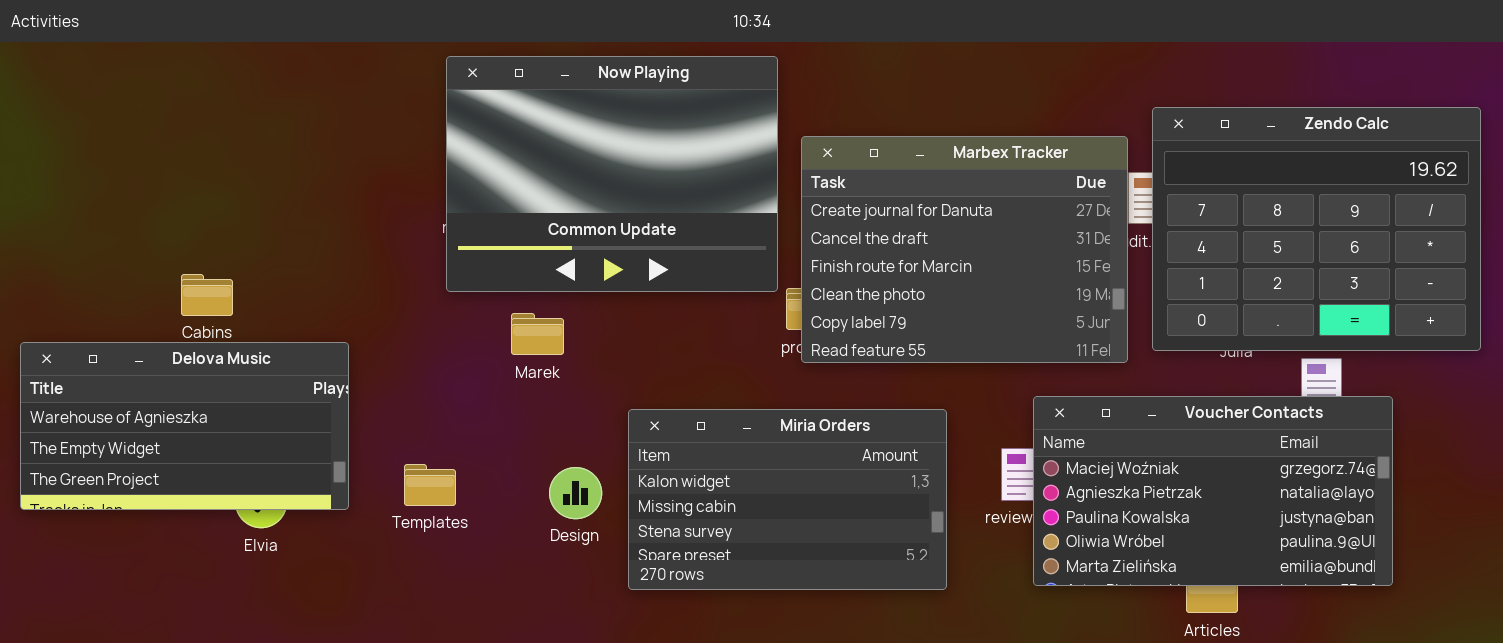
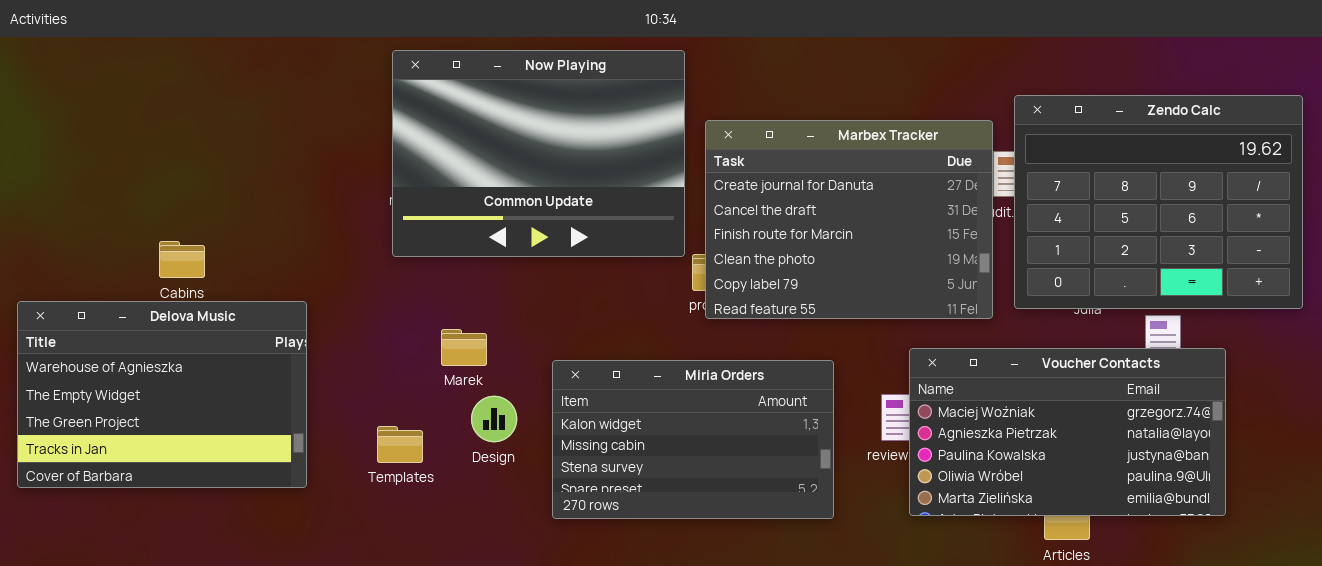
Marek: [511,313,564,355] -> [441,329,487,366], moved
Delova Music: [20,342,349,510] -> [17,301,307,488], resized
Templates: [404,464,456,506] -> [377,426,423,463], moved
Design: [549,467,602,519] -> [471,396,517,442], moved

